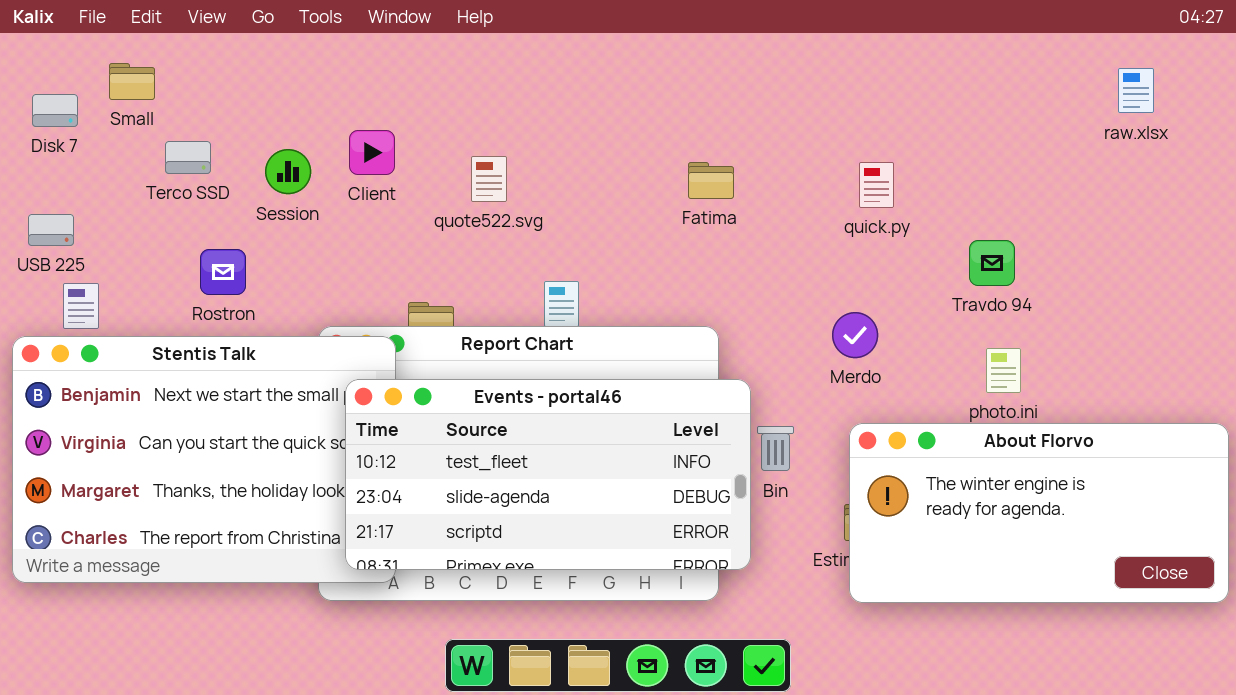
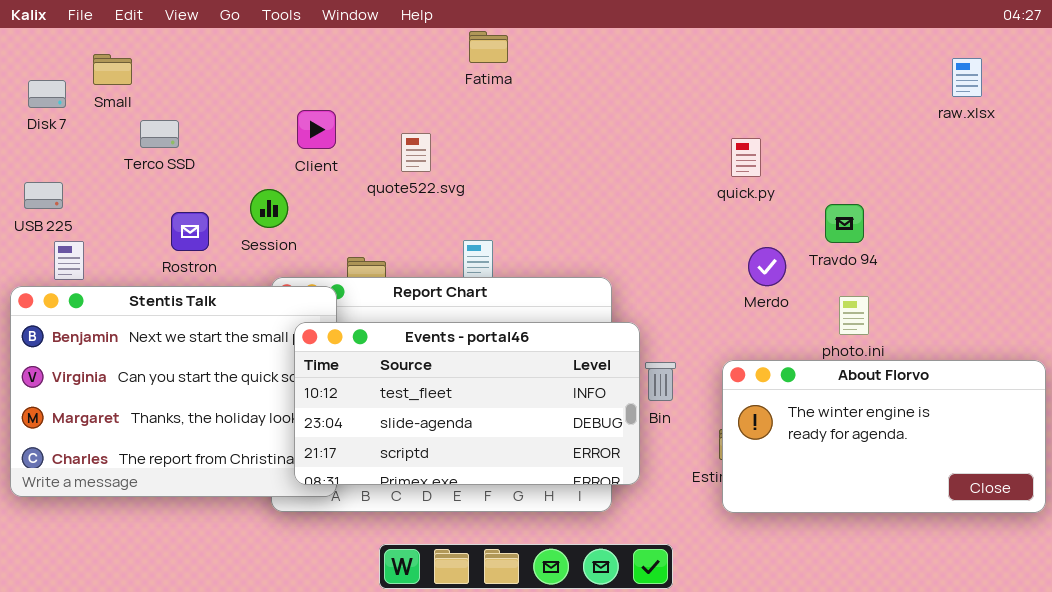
Session: [265,149,311,194] -> [250,189,288,228], moved
Fatima: [688,162,734,199] -> [469,31,508,63], moved
Merdo: [832,312,878,358] -> [748,247,786,286], moved

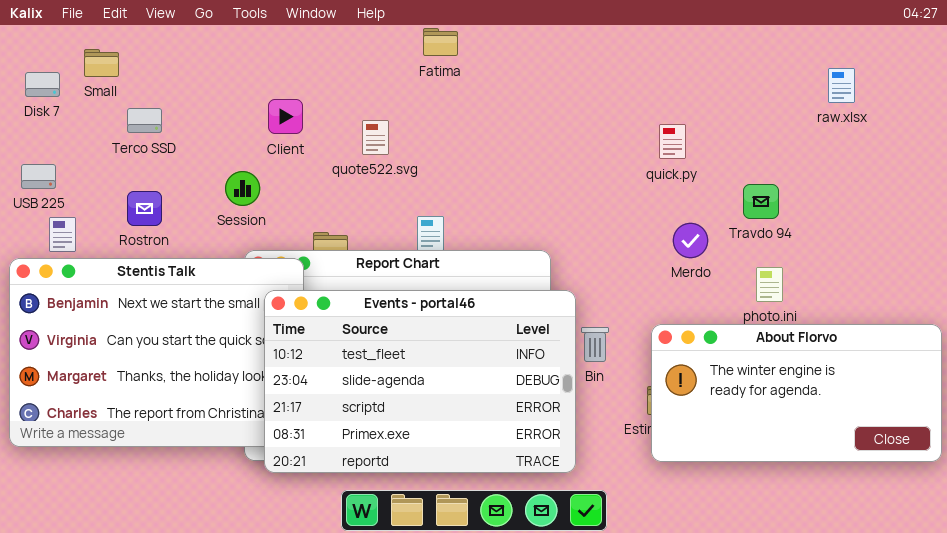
raw.xlsx: [952,58,982,97] -> [828,68,855,103], moved
Rostron: [171,212,209,251] -> [127,191,162,226], moved
Events - portal46: [294,322,640,485] -> [264,290,576,473], resized

